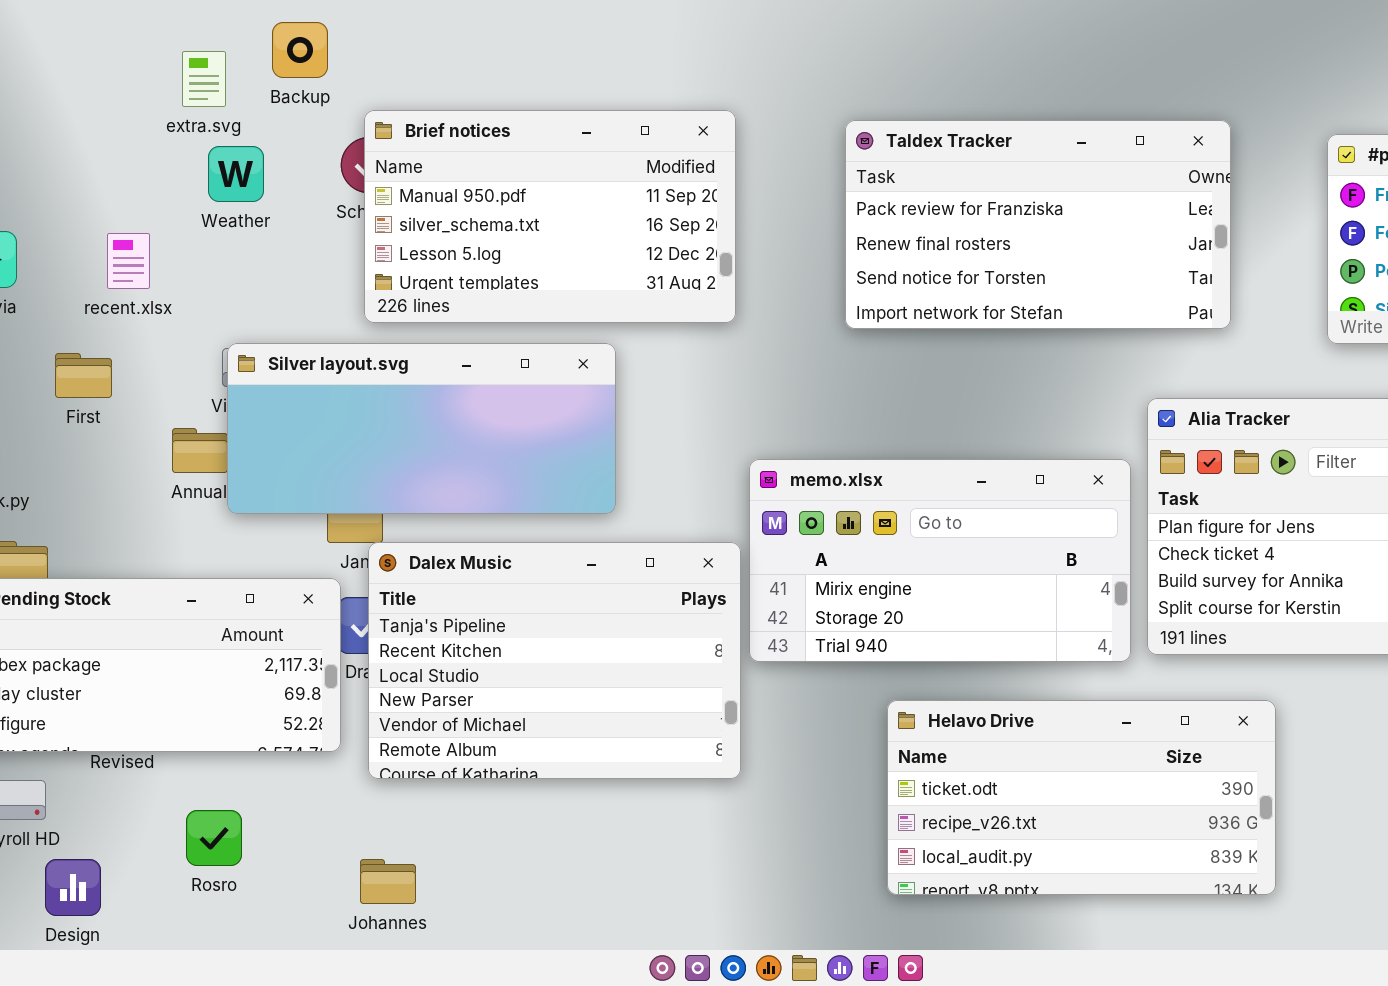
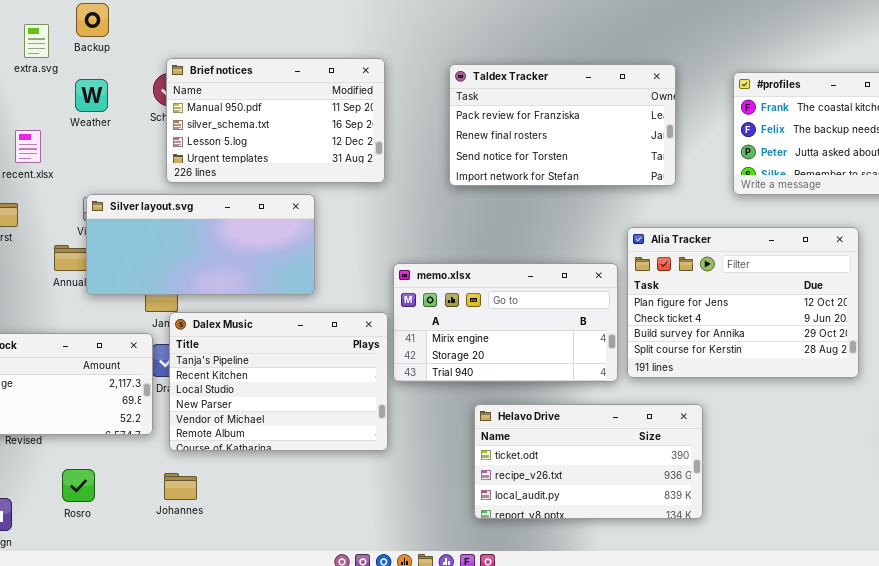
Backup: [272,22,328,78] -> [76,3,109,37], moved
extra.svg: [182,51,226,107] -> [24,24,49,58], moved
Johannes: [360,859,416,904] -> [164,473,197,500], moved

